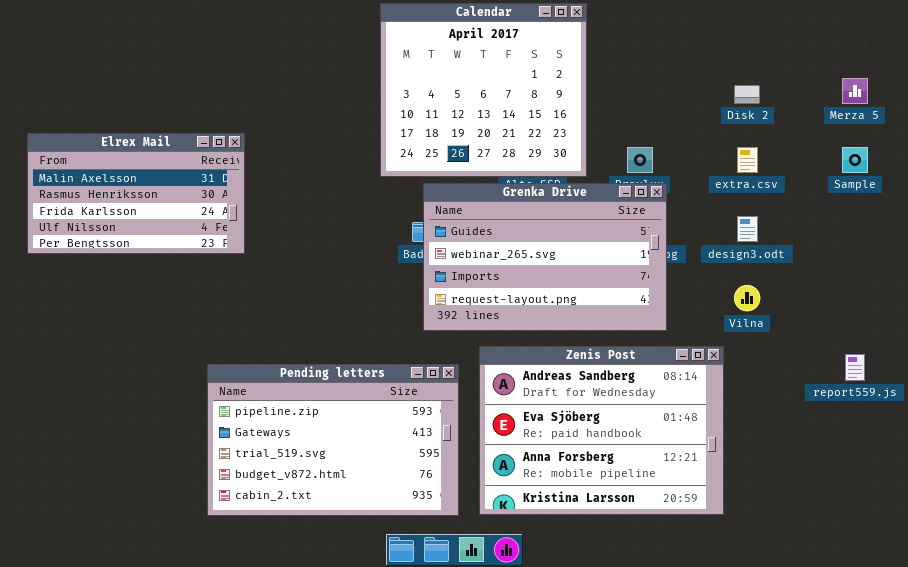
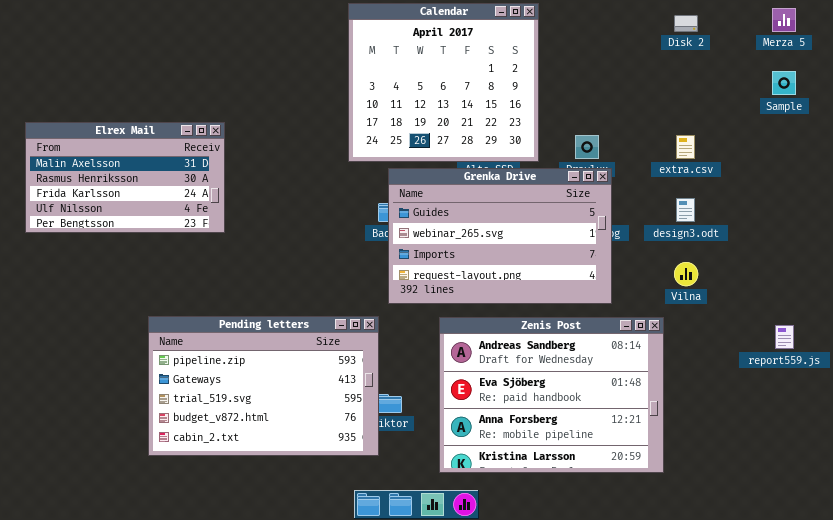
Merza 5: [842,78,868,104] -> [772,8,796,32], moved
Disk 2: [734,85,760,104] -> [674,15,698,32], moved
Sample: [842,147,868,173] -> [772,71,796,95], moved
Pending letters: [207,364,459,516] -> [148,316,379,456], moved

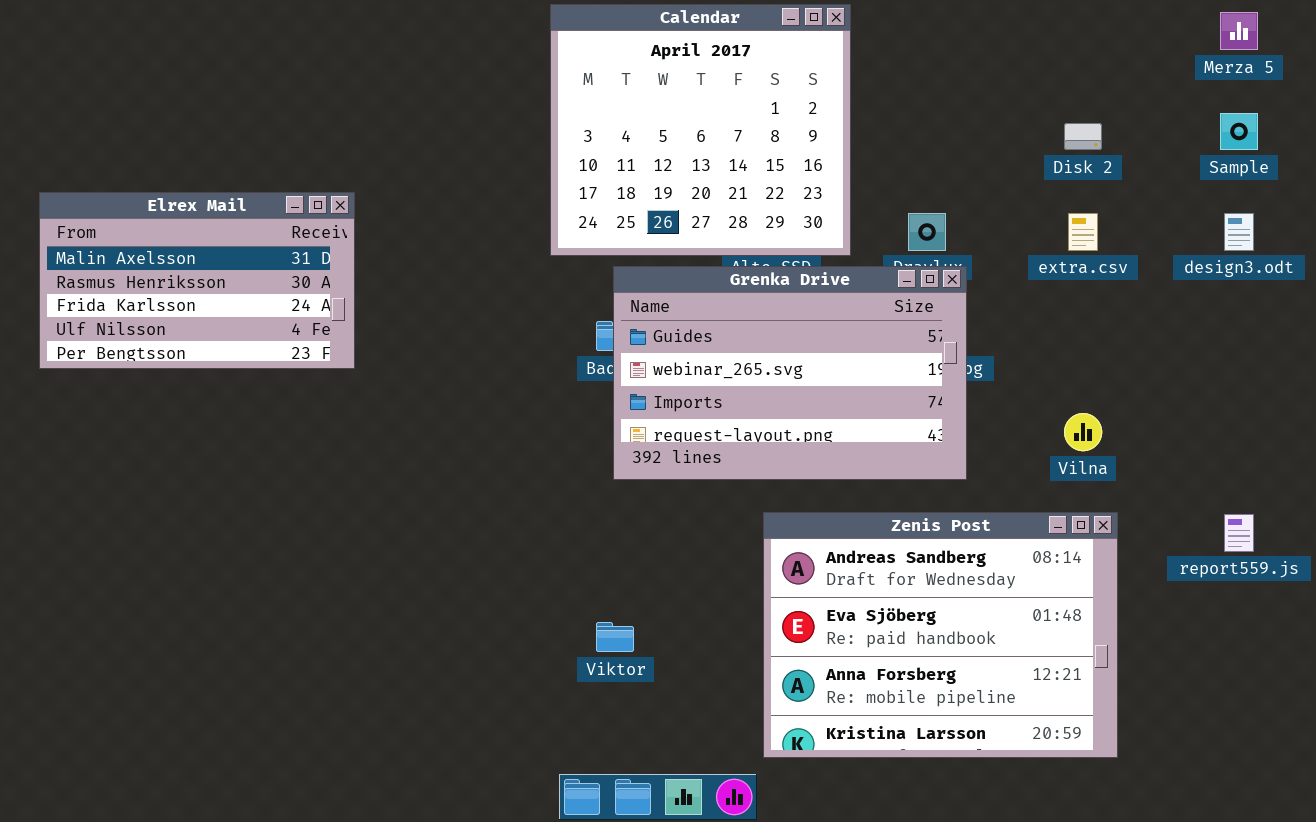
Disk 2: [674,15,698,32] -> [1064,123,1102,150], moved
design3.odt: [676,198,695,222] -> [1224,213,1254,251], moved
Pending letters: [148,316,379,456] -> none, closed
Zenis Post: [439,317,664,473] -> [763,512,1118,758], moved

